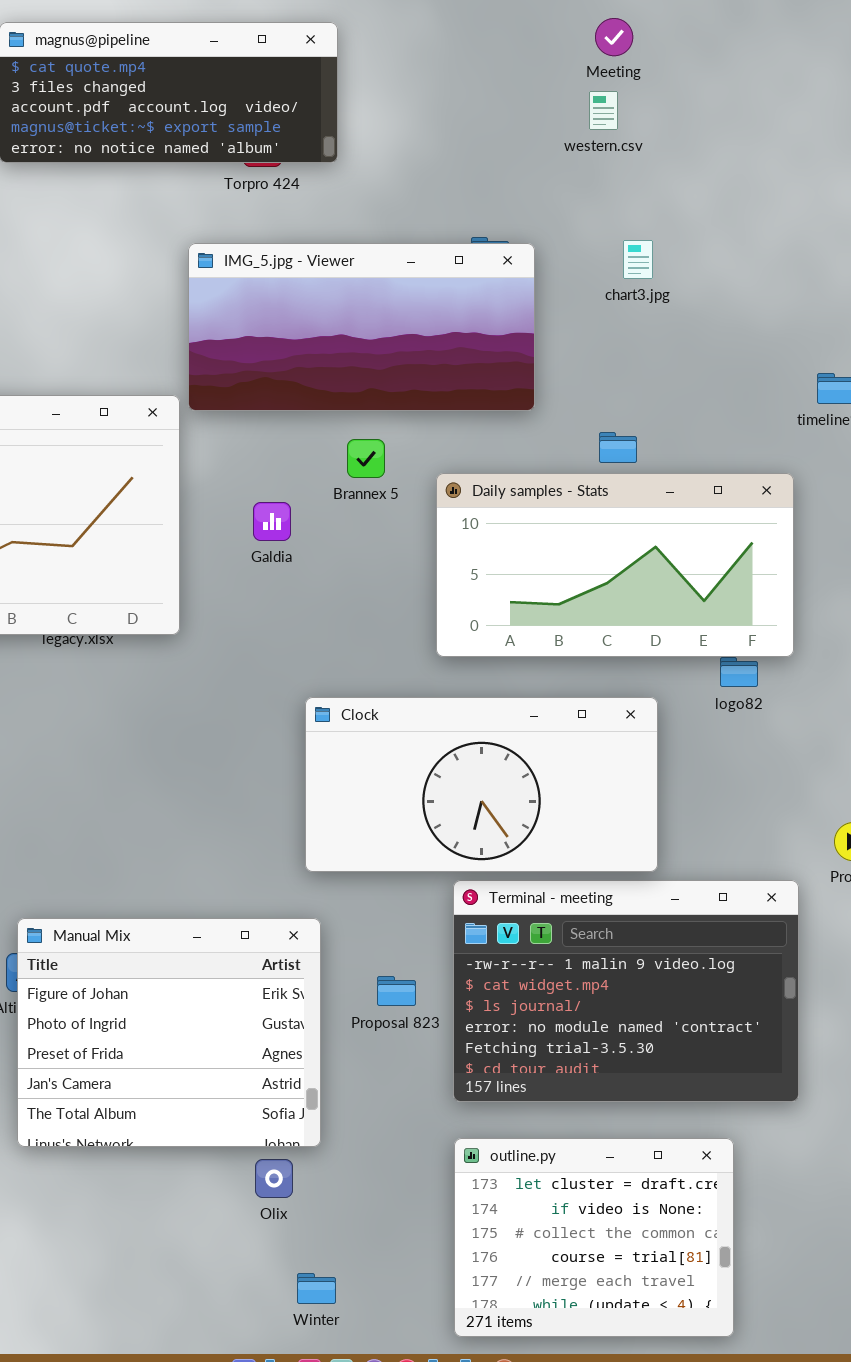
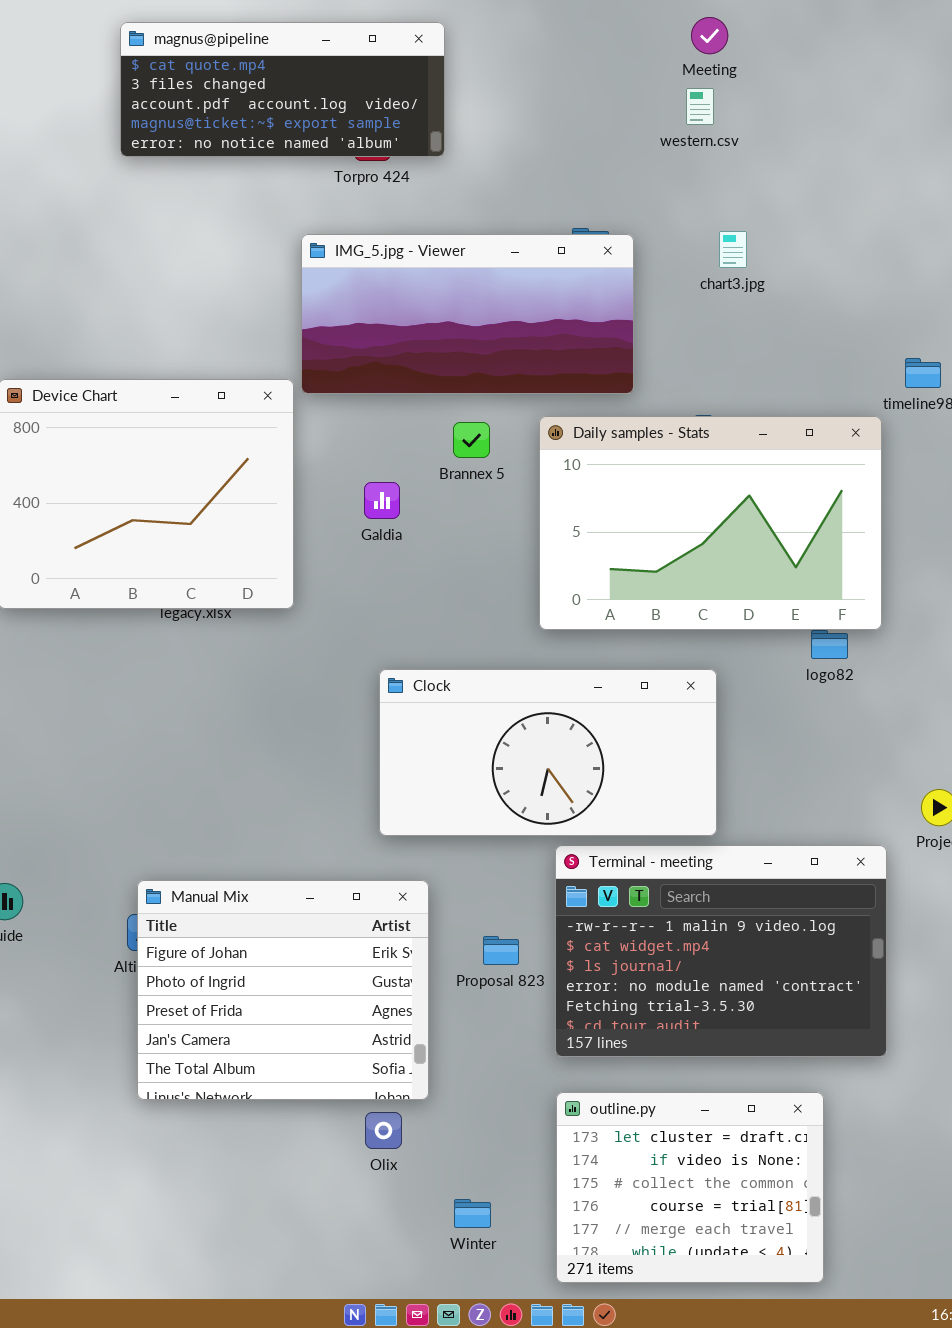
Daily samples - Stats: [436,473,794,657] -> [539,416,882,630], resized
Clock: [305,697,658,872] -> [379,669,717,836], moved
Winter: [297,1273,336,1304] -> [454,1199,491,1228], moved

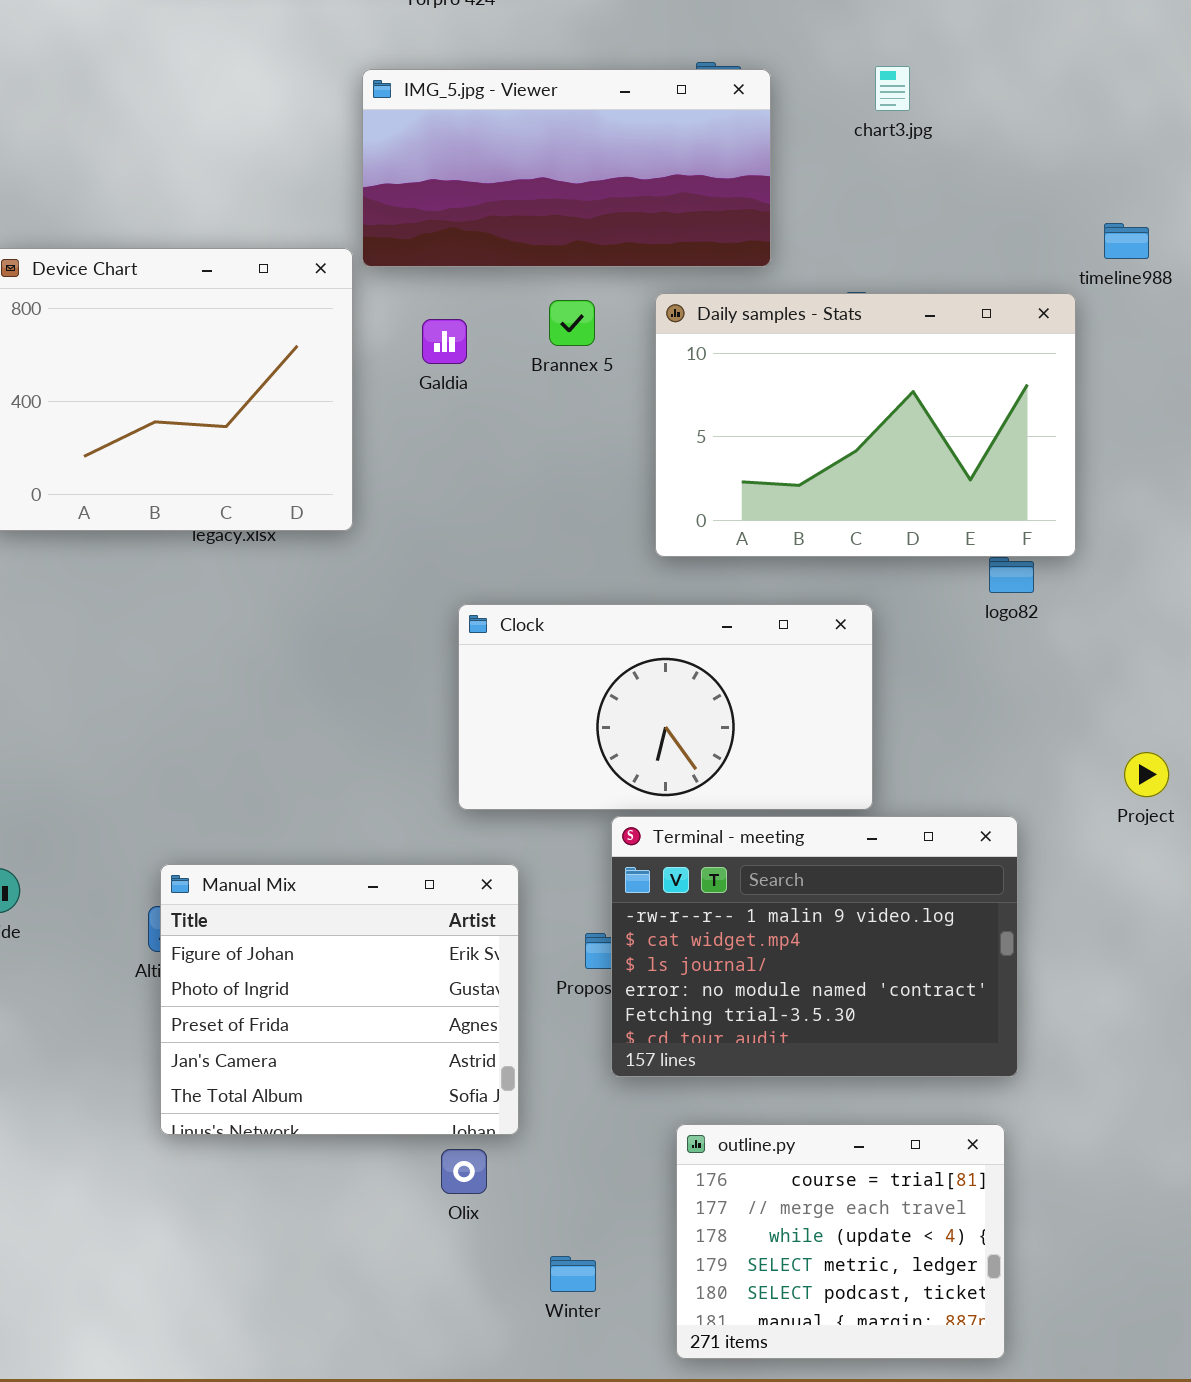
Galdia: [364,482,400,519] -> [422,319,467,364], moved
Terminal - meeting: [555,845,887,1057] -> [611,816,1018,1077], moved
outline.py: [556,1092,824,1283] -> [676,1124,1005,1359], scrolled down 3 rows

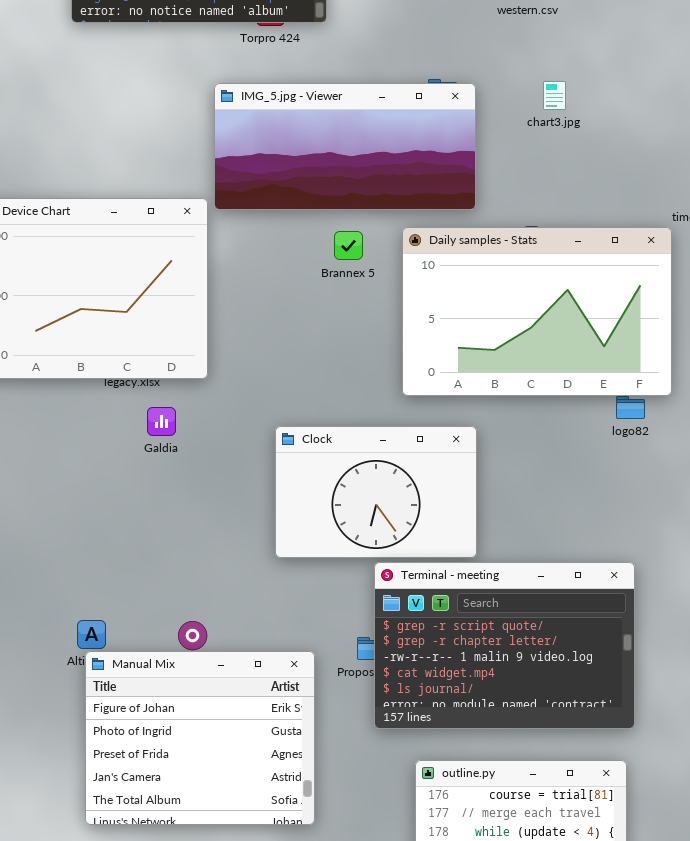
Galdia: [422,319,467,364] -> [147,407,176,436], moved
Clock: [458,604,873,810] -> [275,426,477,558], resized
Terminal - meeting: [611,816,1018,1077] -> [374,562,635,729], scrolled up 2 rows
Manual Mix: [160,864,519,1135] -> [85,651,315,825], moved

